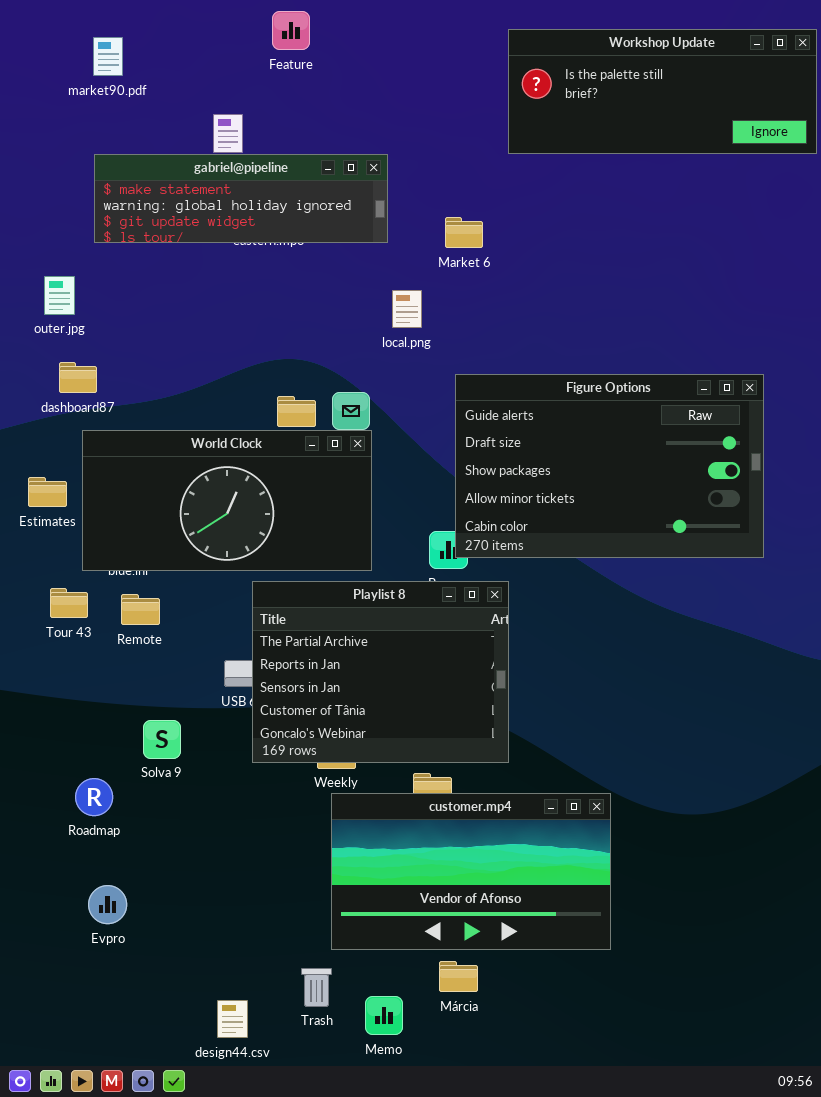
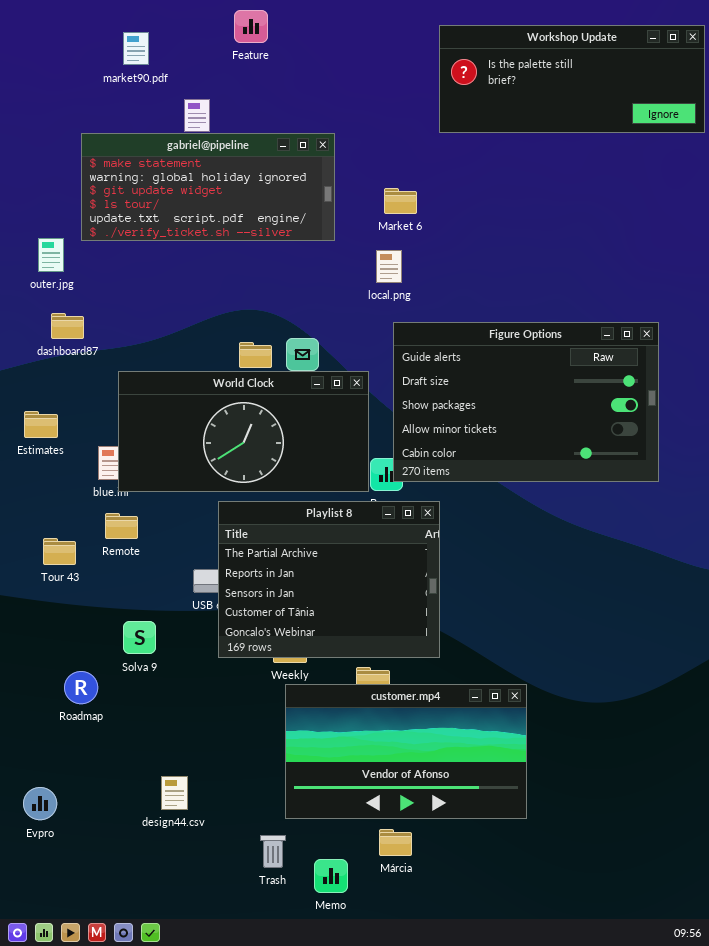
market90.pdf: [93,37,123,76] -> [123,32,149,65], moved
gabriel@pipeline: [94,154,388,243] -> [81,133,335,241], resized
local.png: [392,290,422,328] -> [376,250,402,283], moved
World Clock: [82,430,372,571] -> [118,371,369,492], moved
Tour 43: [50,588,88,618] -> [43,538,76,565], moved
Evpro: [88,885,127,924] -> [23,787,57,820], moved
design44.csv: [217,1000,248,1038] -> [161,776,188,810], moved

